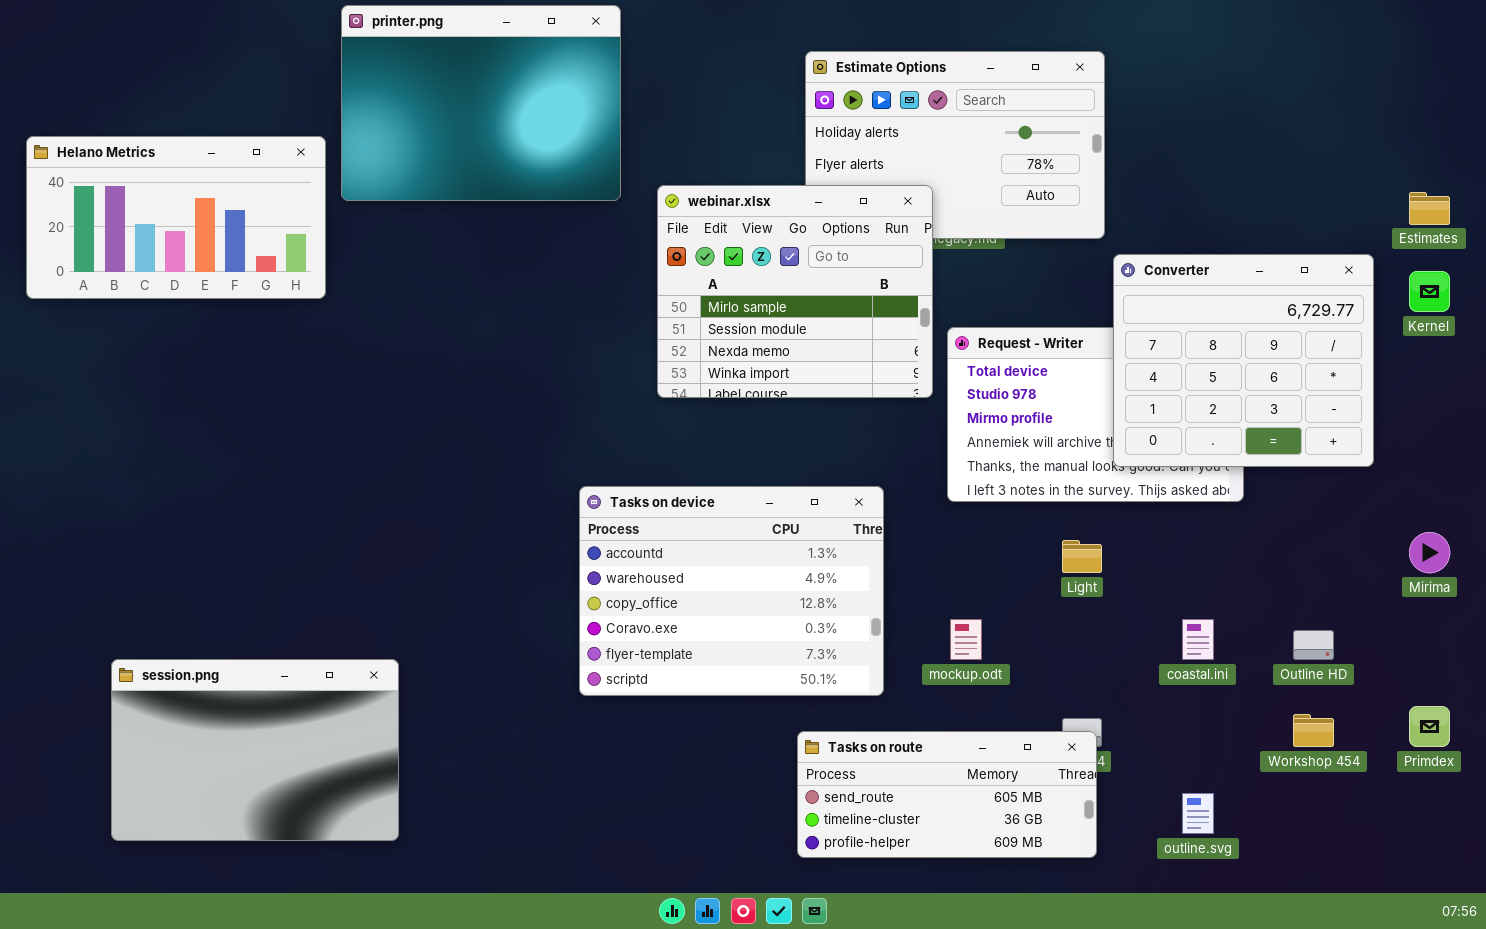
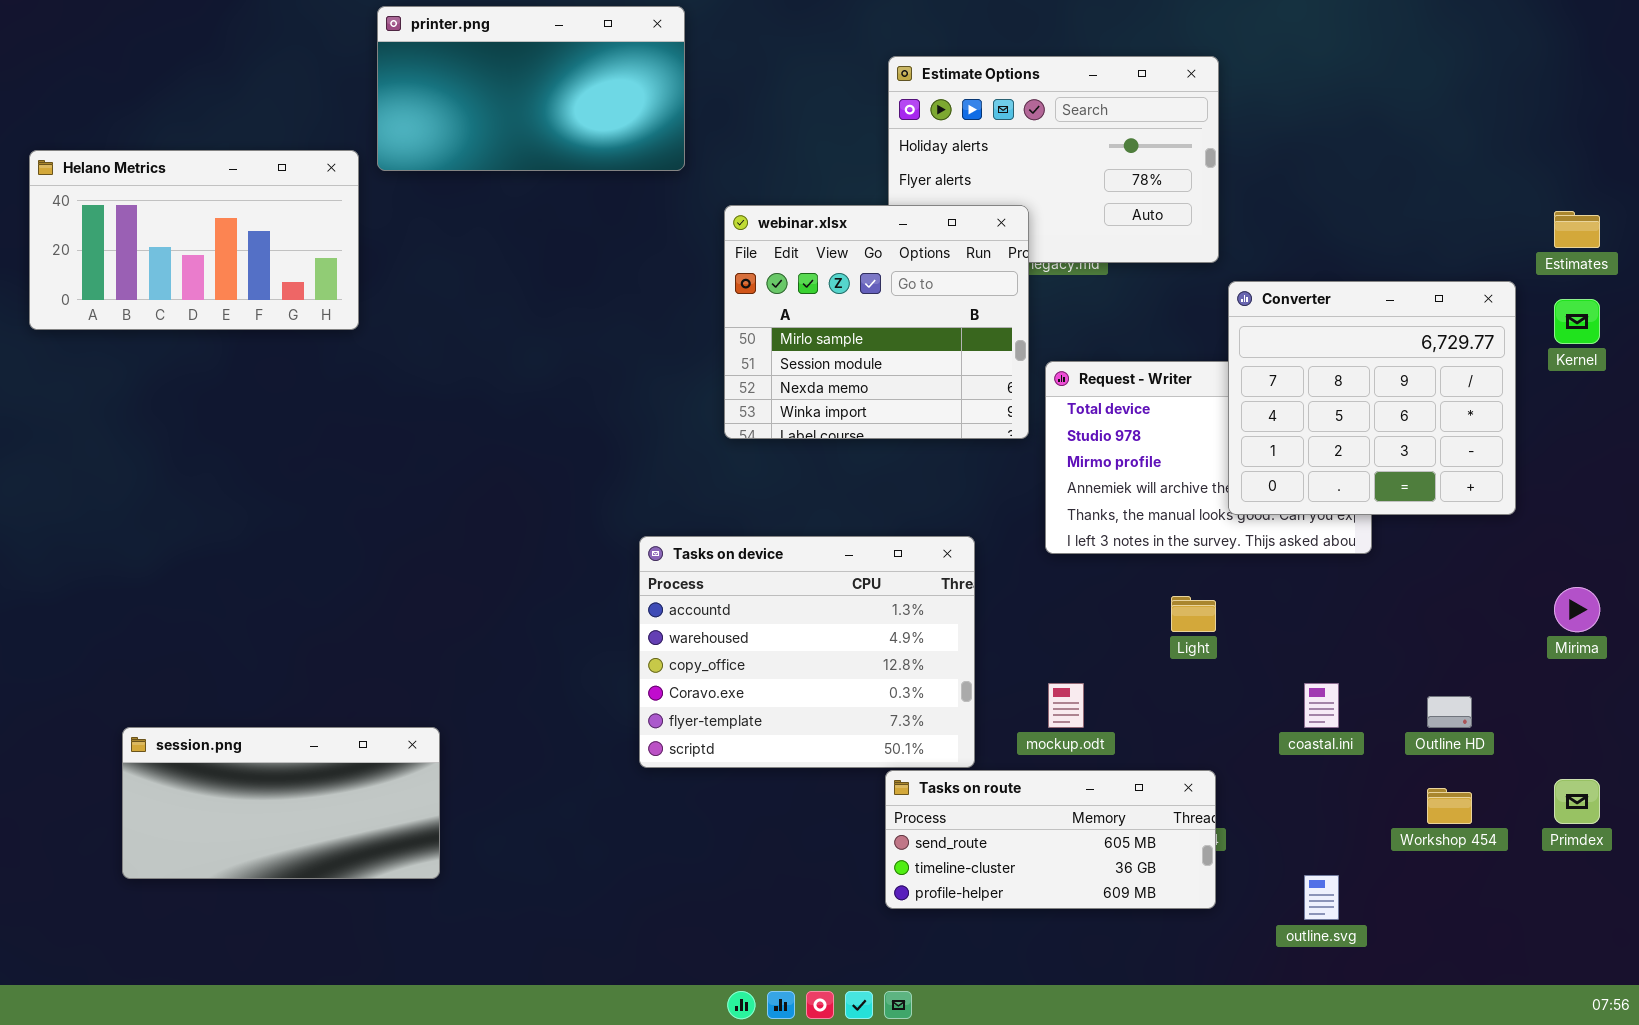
printer.png: [341,5,621,201] -> [377,6,685,171], resized
session.png: [111,659,399,841] -> [122,727,440,879], resized
Tasks on route: [797,731,1097,858] -> [885,770,1216,909], moved

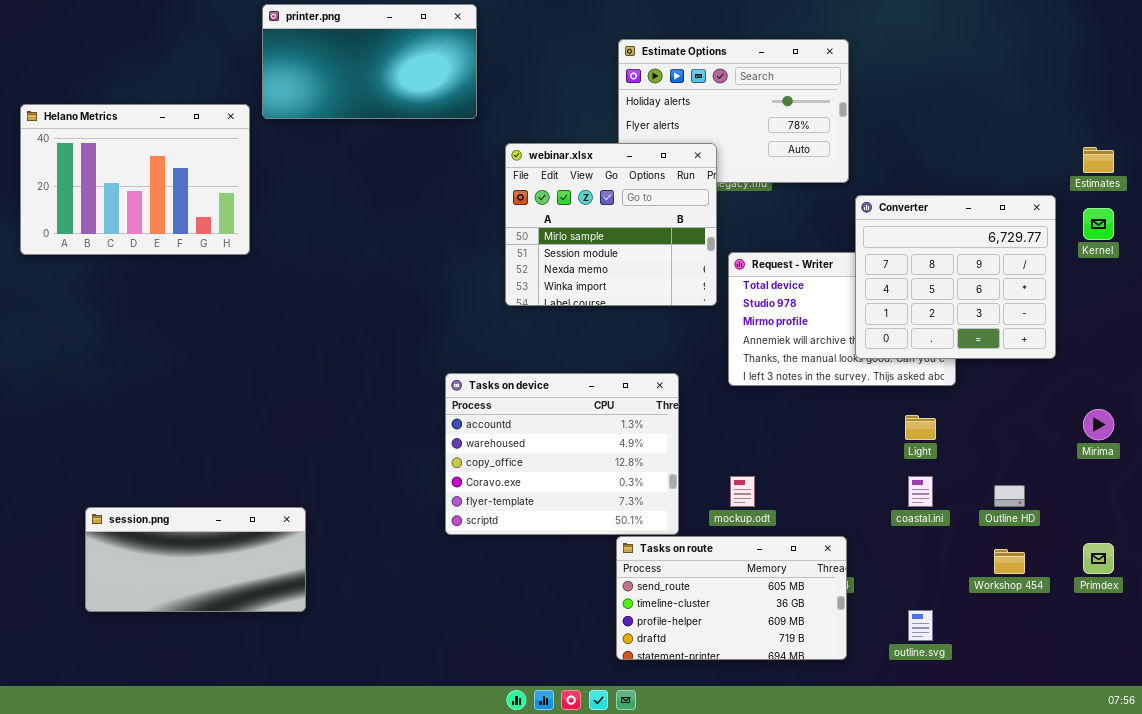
Helano Metrics: [29,150,359,330] -> [20,104,250,255], resized
Light: [1171,596,1216,632] -> [905,415,936,440], moved
Tasks on route: [885,770,1216,909] -> [616,536,847,660], resized

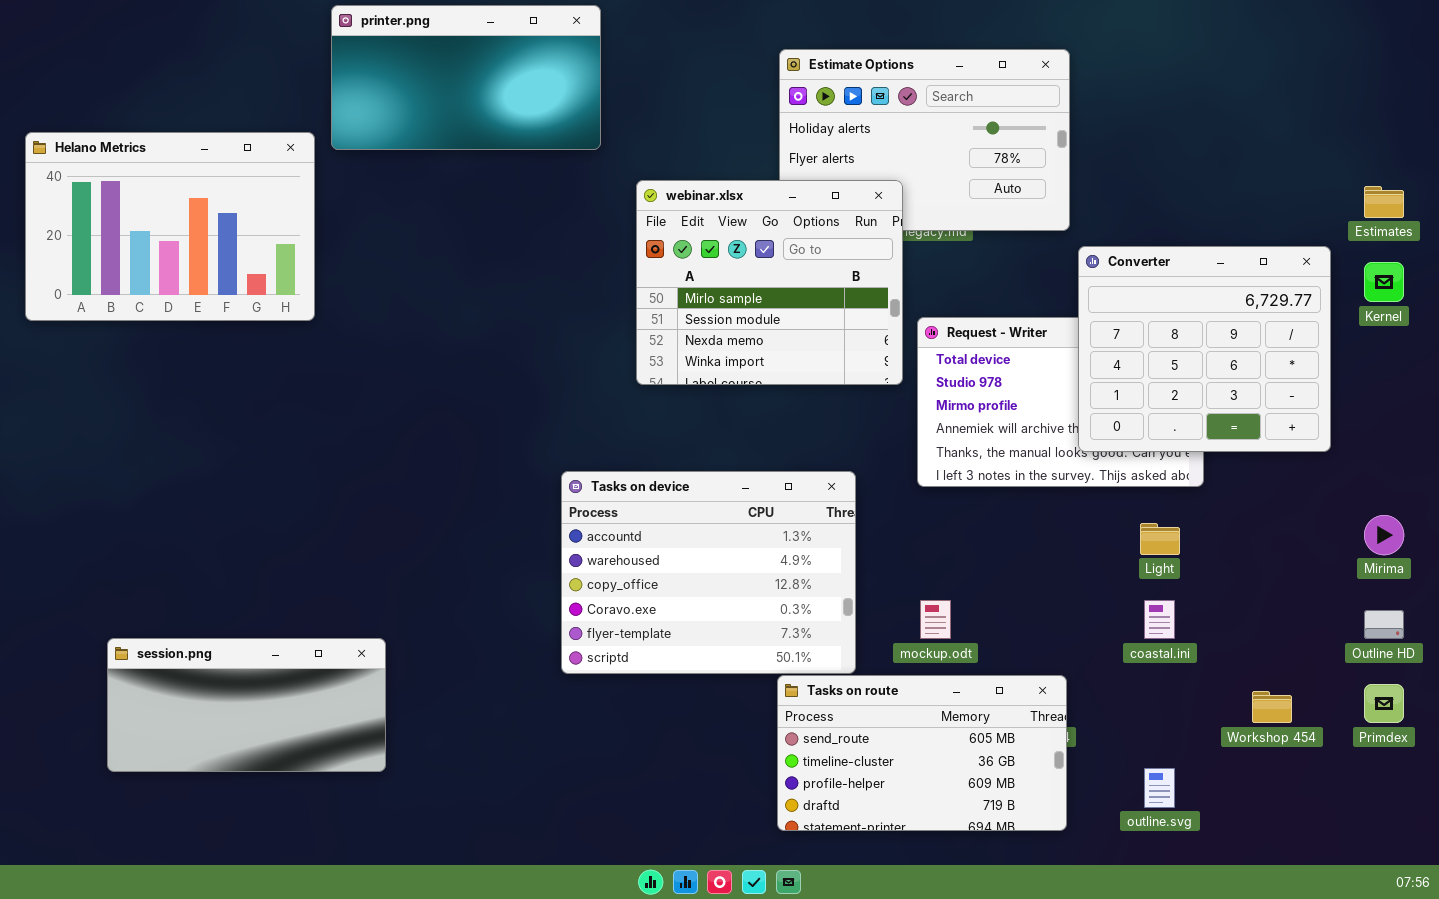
Outline HD: [994,485,1025,507] -> [1364,610,1404,639], moved

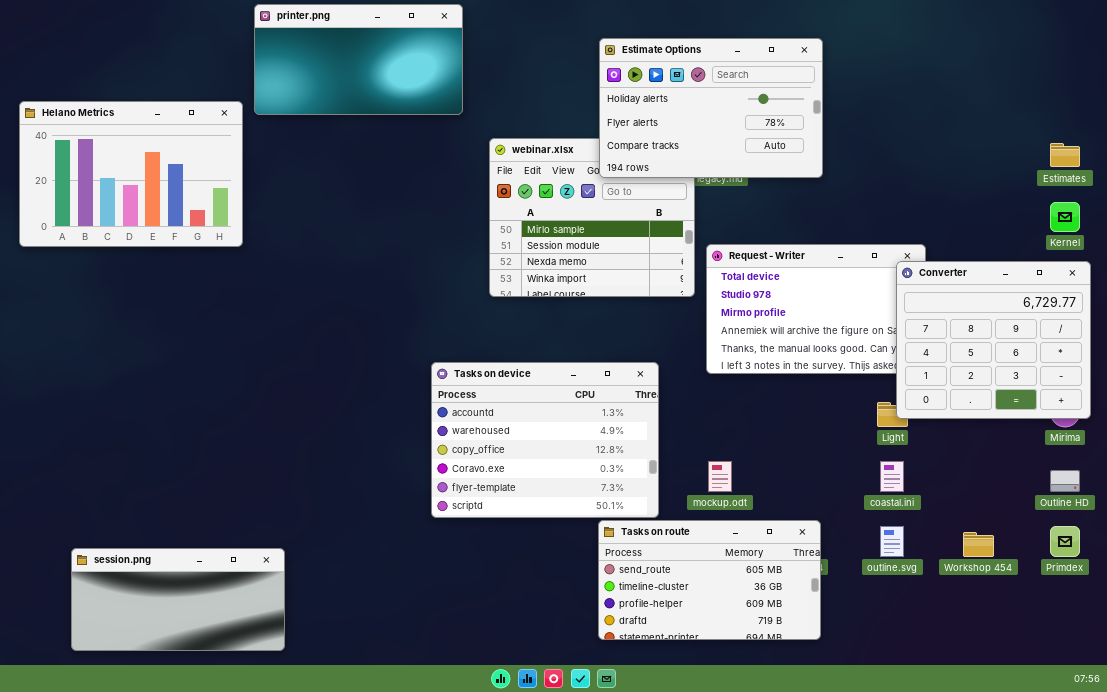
Estimate Options: [779,49,1070,231] -> [599,38,823,178], raised
Converter: [1078,246,1331,452] -> [896,261,1091,419], moved
session.png: [107,638,386,772] -> [71,548,285,651], moved
outline.svg: [1144,768,1175,808] -> [880,526,904,557], moved

